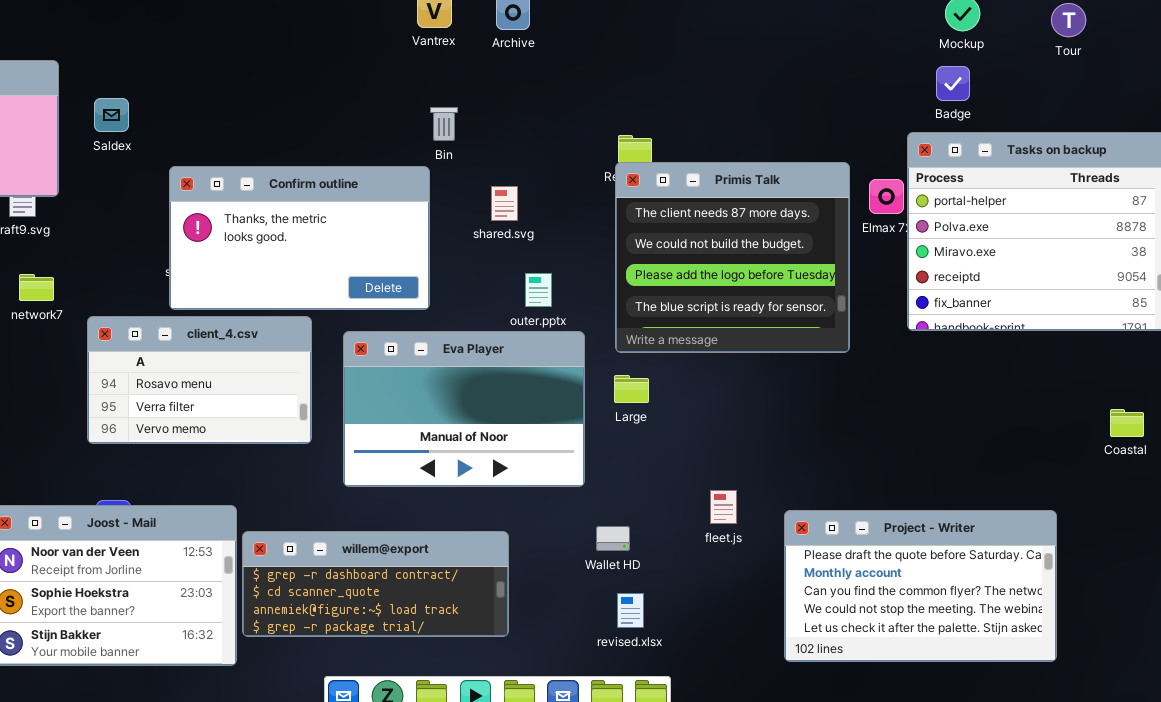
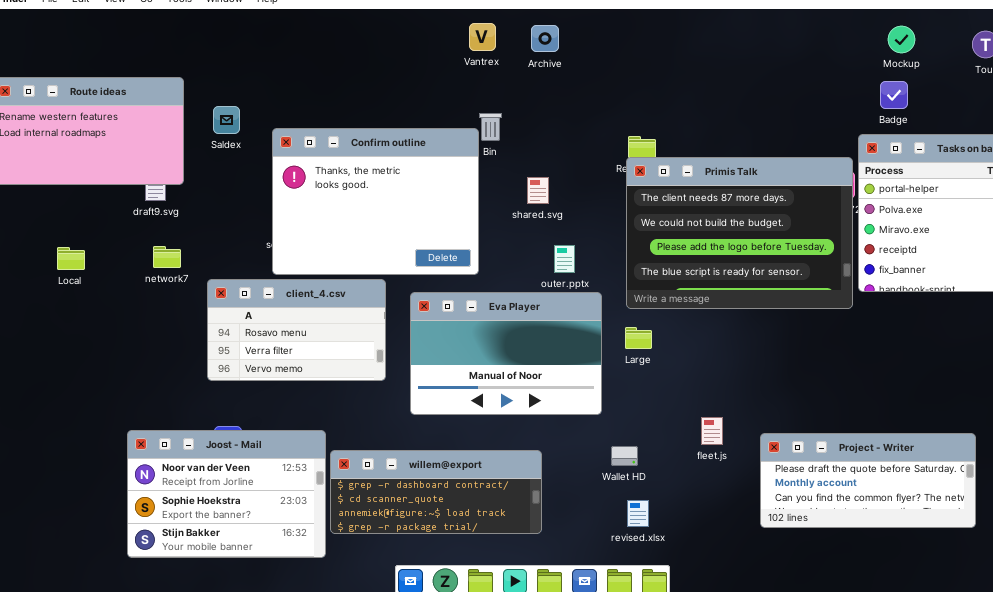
Primis Talk: [615,162,850,353] -> [626,157,853,309], resized
Confirm outline: [169,166,430,310] -> [272,128,479,275], resized
Project - Writer: [784,510,1057,662] -> [760,433,976,528], resized

